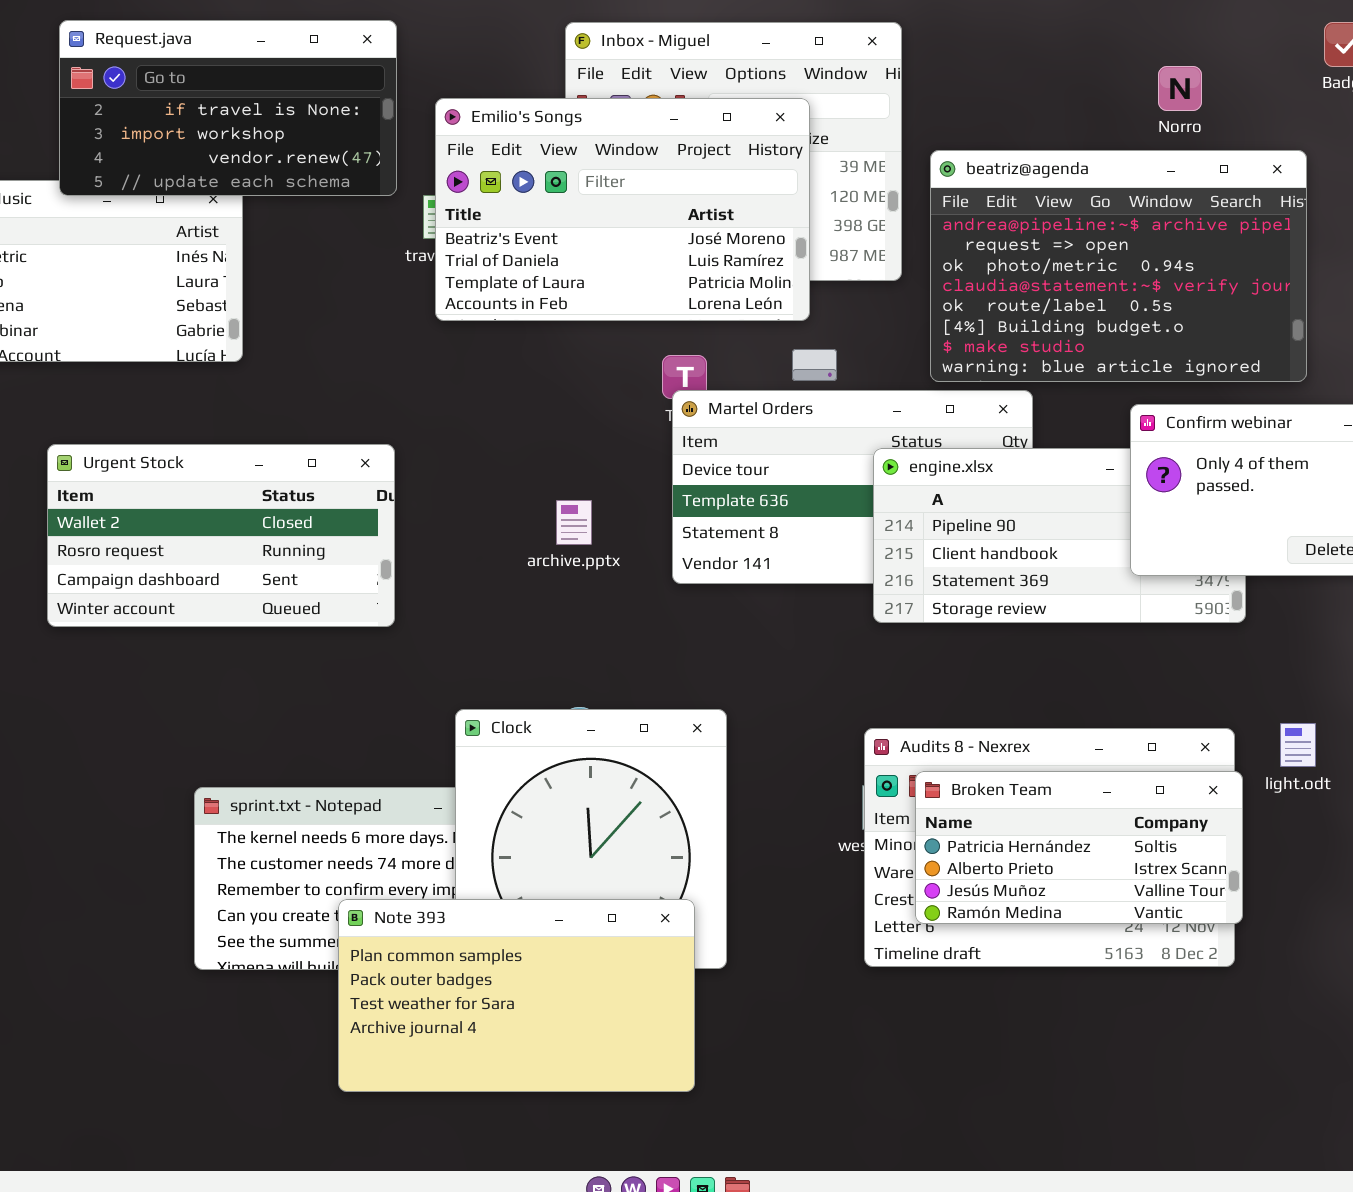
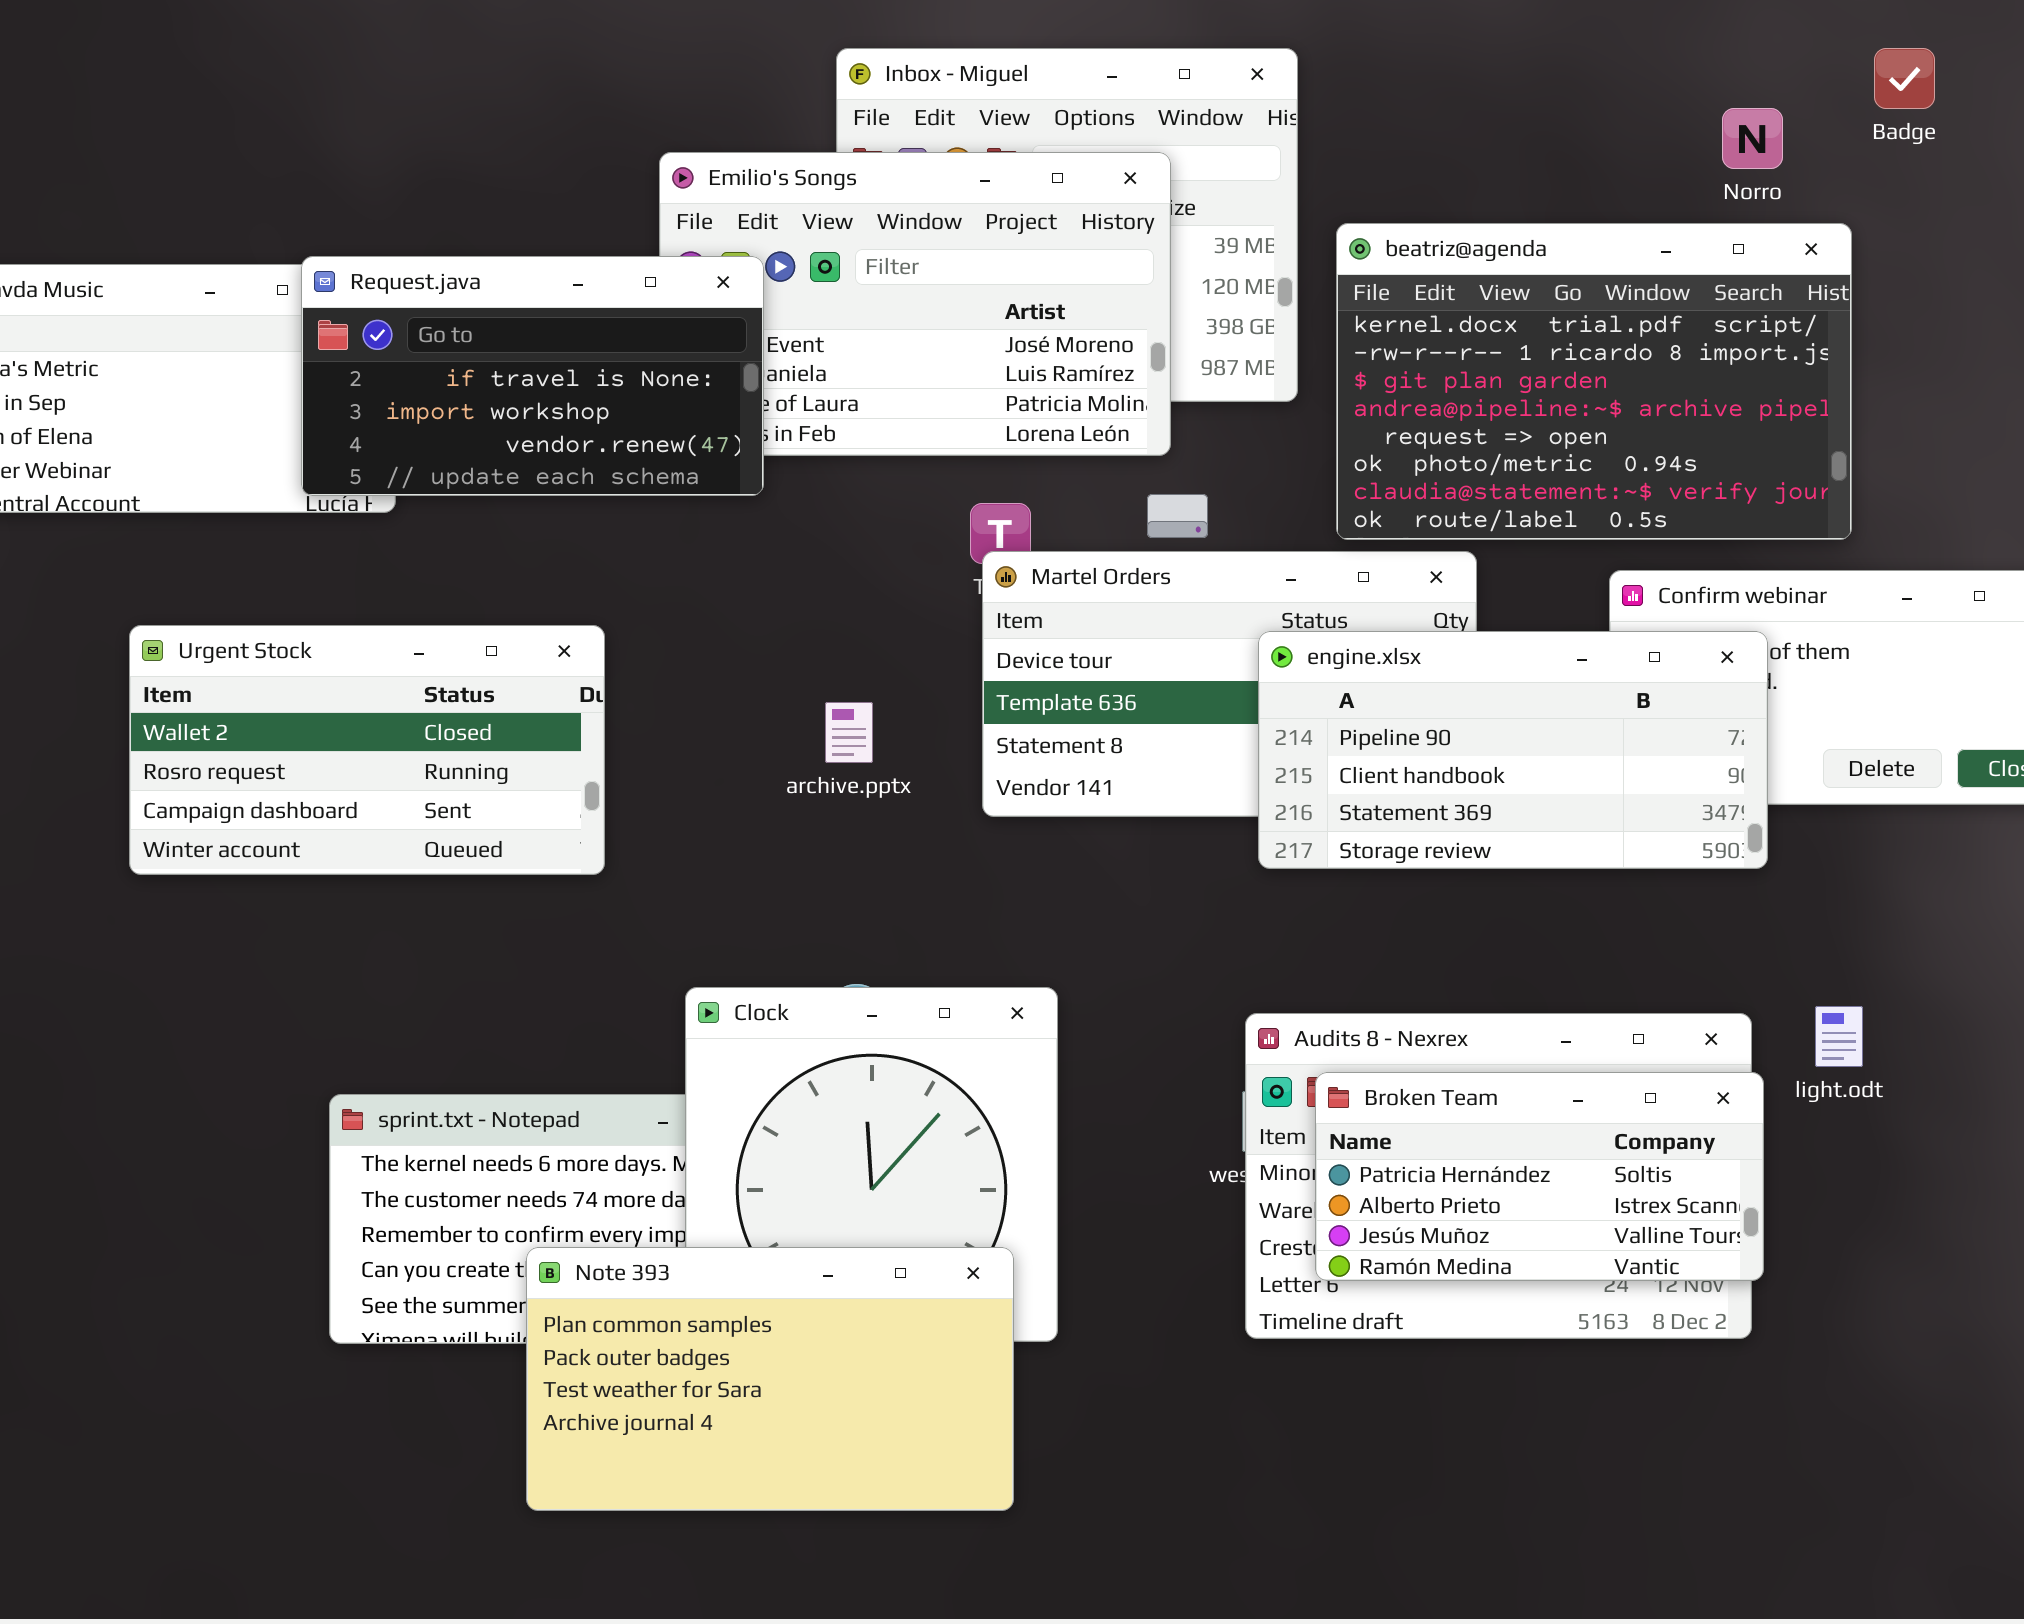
Request.java: [59,20,397,196] -> [301,256,764,496], moved
Norro: [1158,66,1202,111] -> [1722,108,1783,169], moved
beatriz@agenda: [930,150,1307,382] -> [1336,223,1852,540], scrolled up 3 rows
engine.xlsx: [873,448,1246,623] -> [1258,631,1768,869], raised

